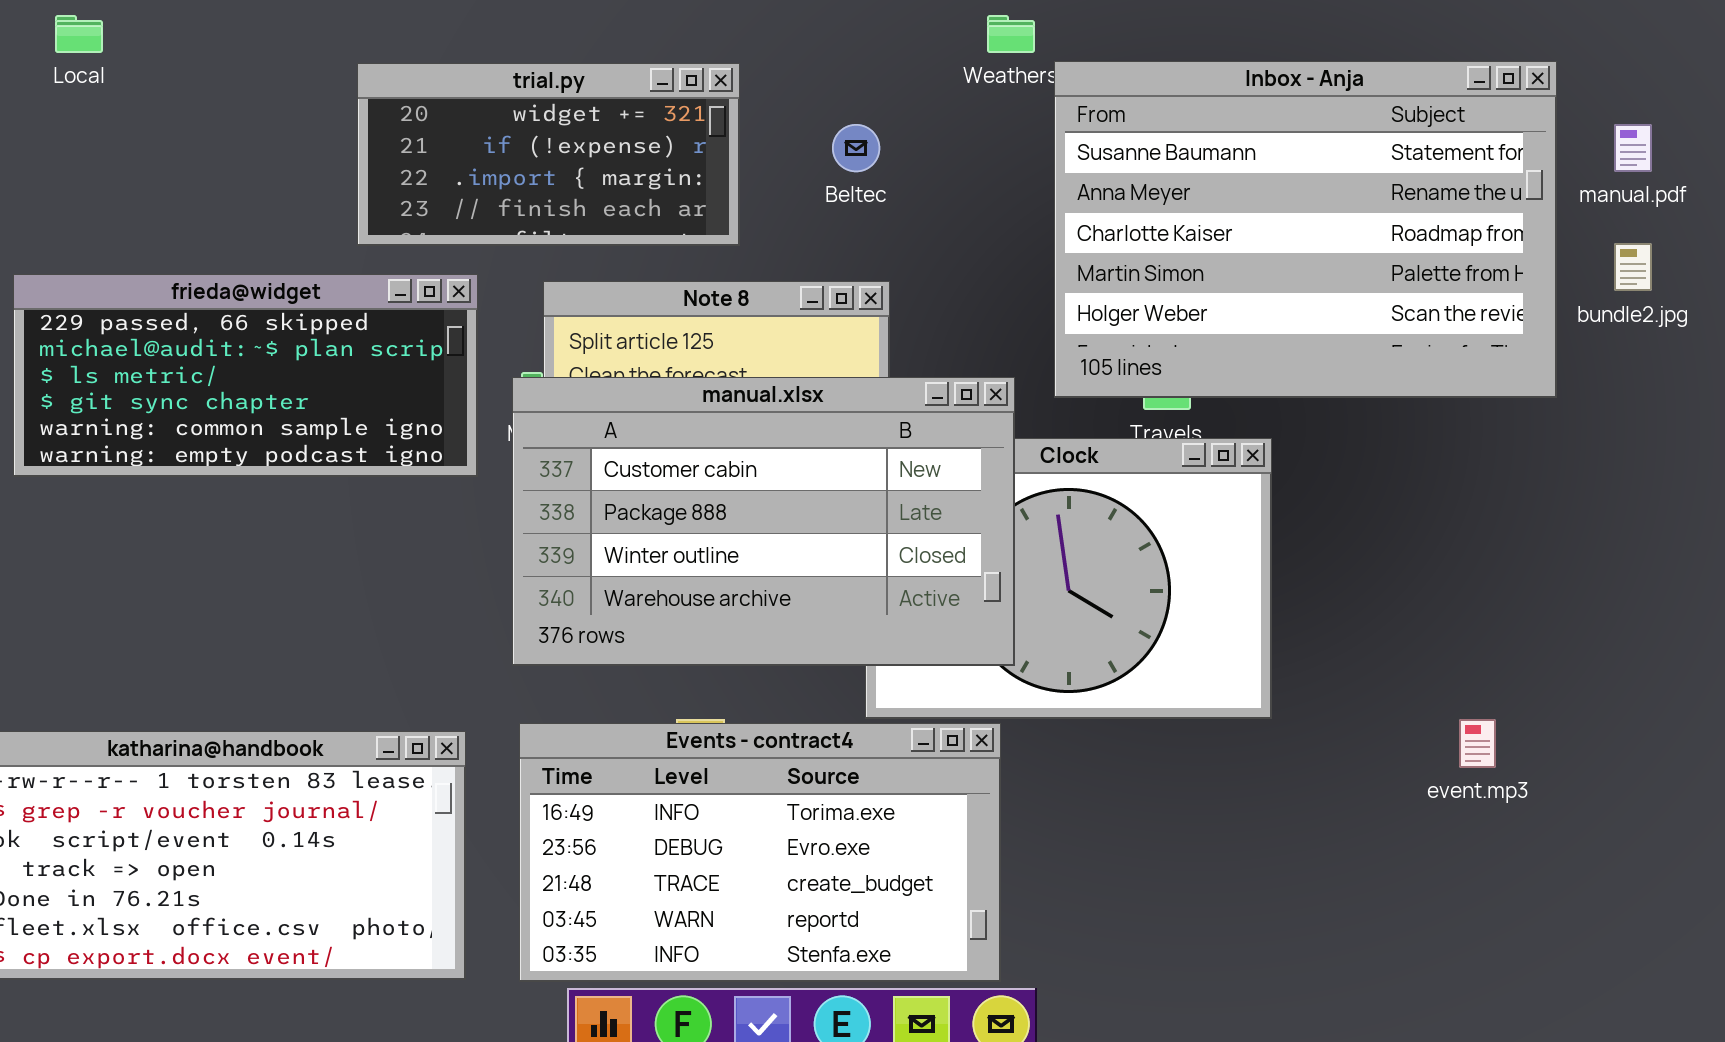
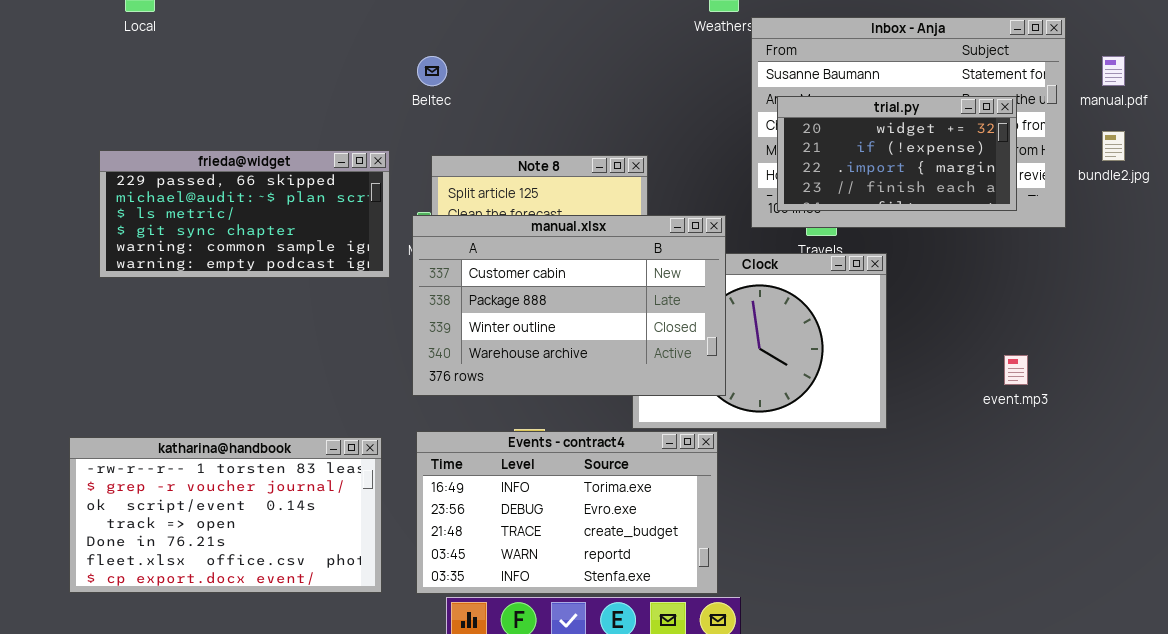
trial.py: [357,63,740,246] -> [777,96,1017,211], moved
Beltec: [832,124,880,172] -> [417,56,447,86], moved
event.mp3: [1459,719,1496,768] -> [1004,355,1028,385], moved

